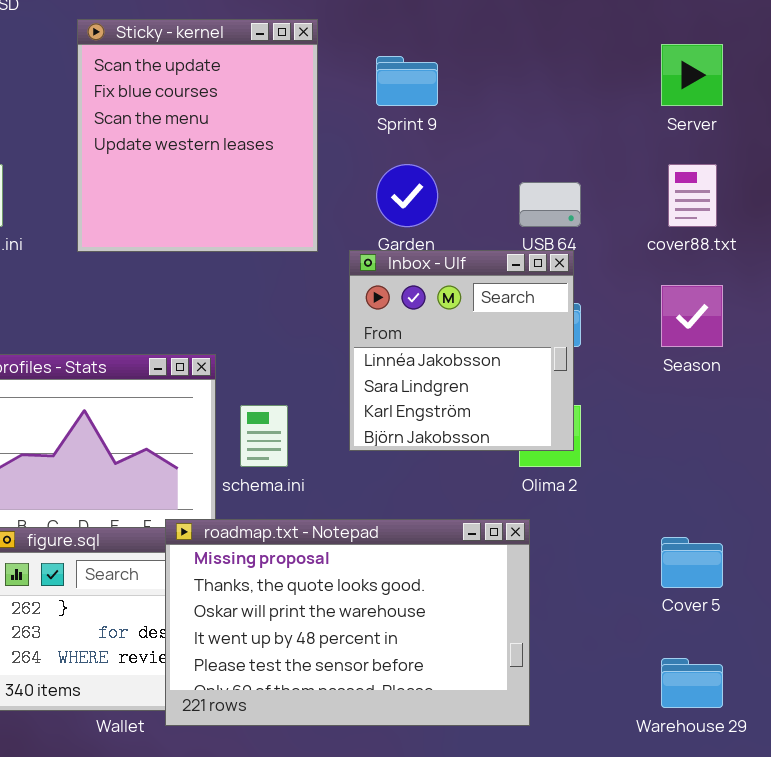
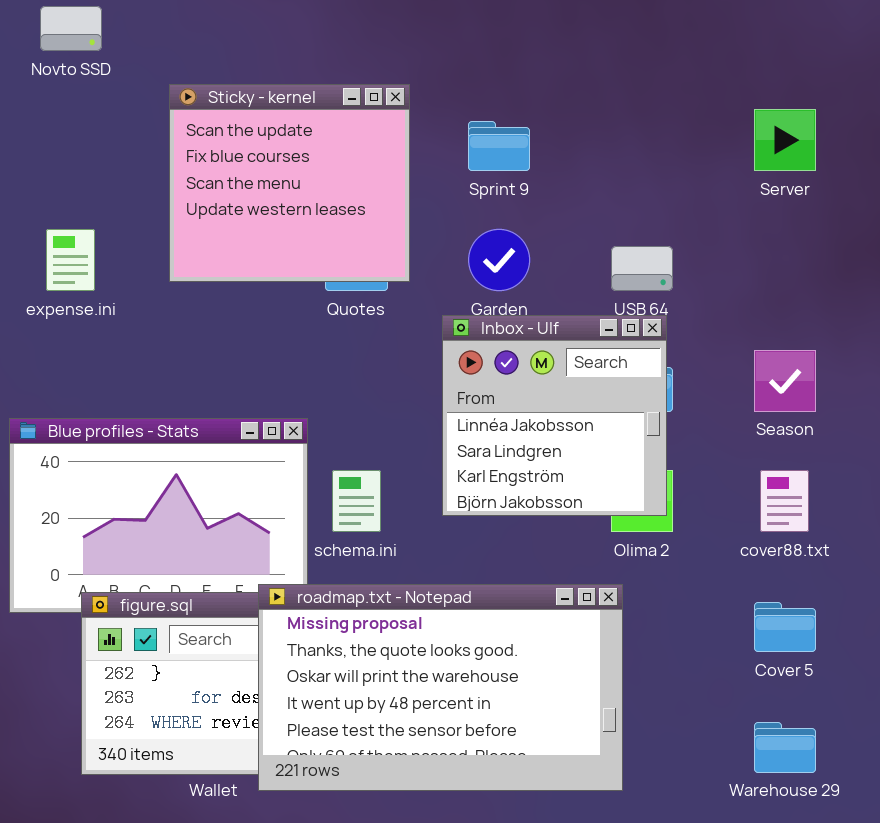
Sticky - kernel: [77,19,318,252] -> [169,84,410,282], resized
cover88.txt: [668,164,717,227] -> [760,470,809,532], moved

